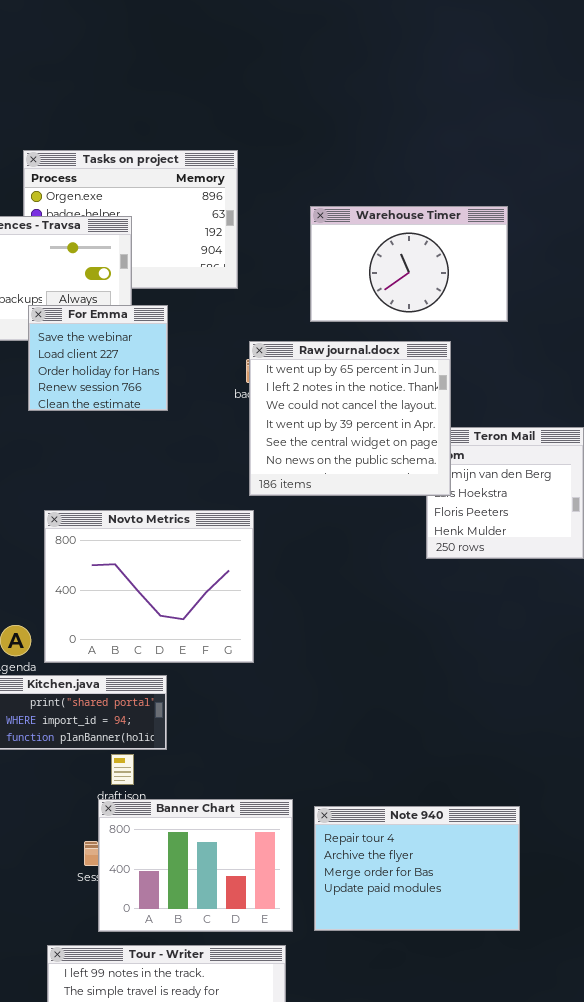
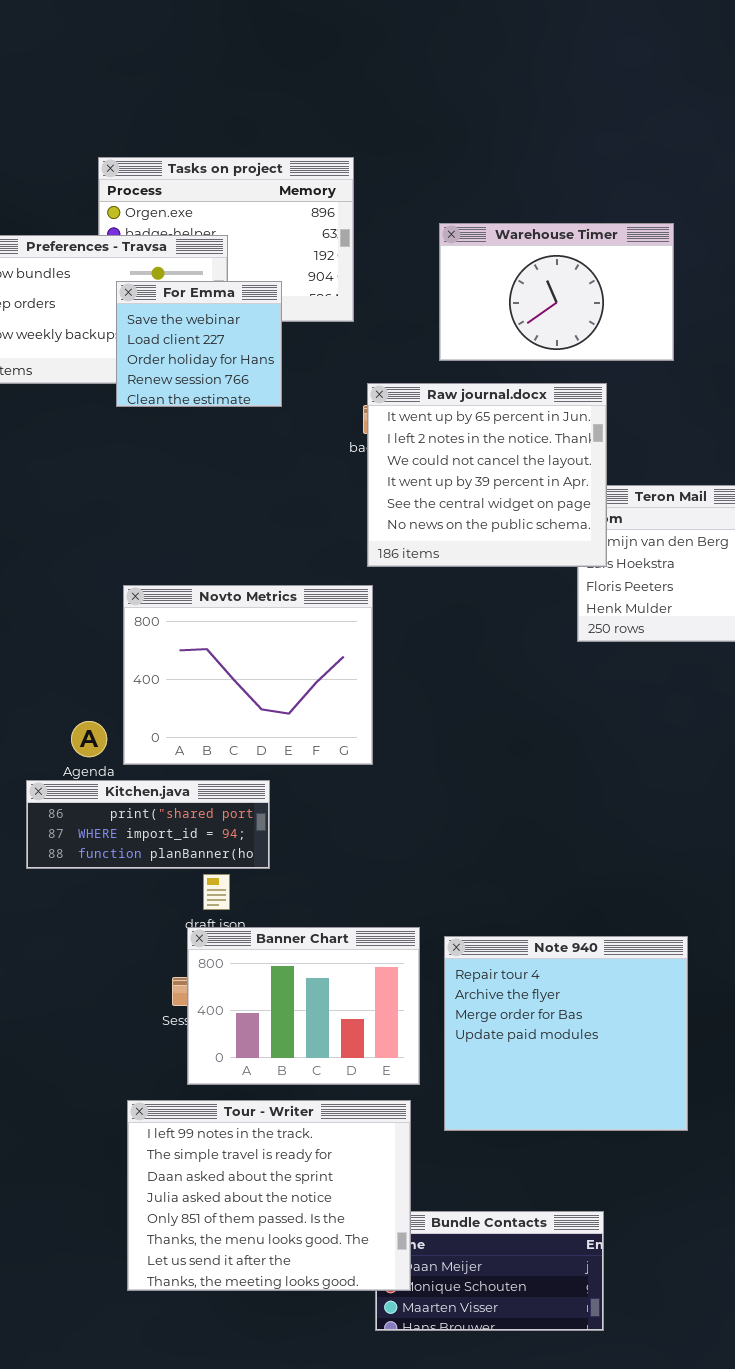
For Emma: [28,305,168,411] -> [116,281,282,407], moved
Note 940: [314,806,520,931] -> [444,936,688,1131], resized

